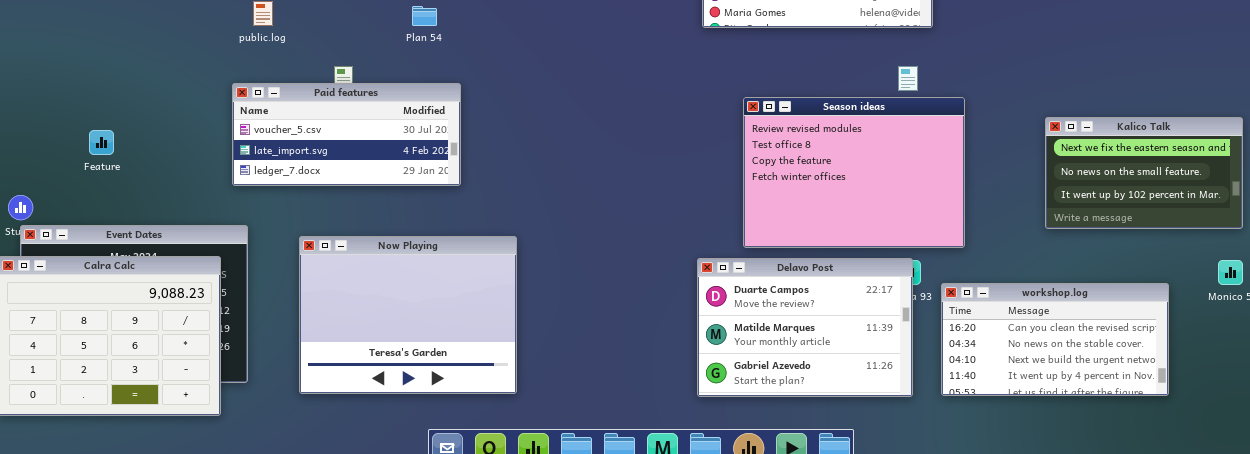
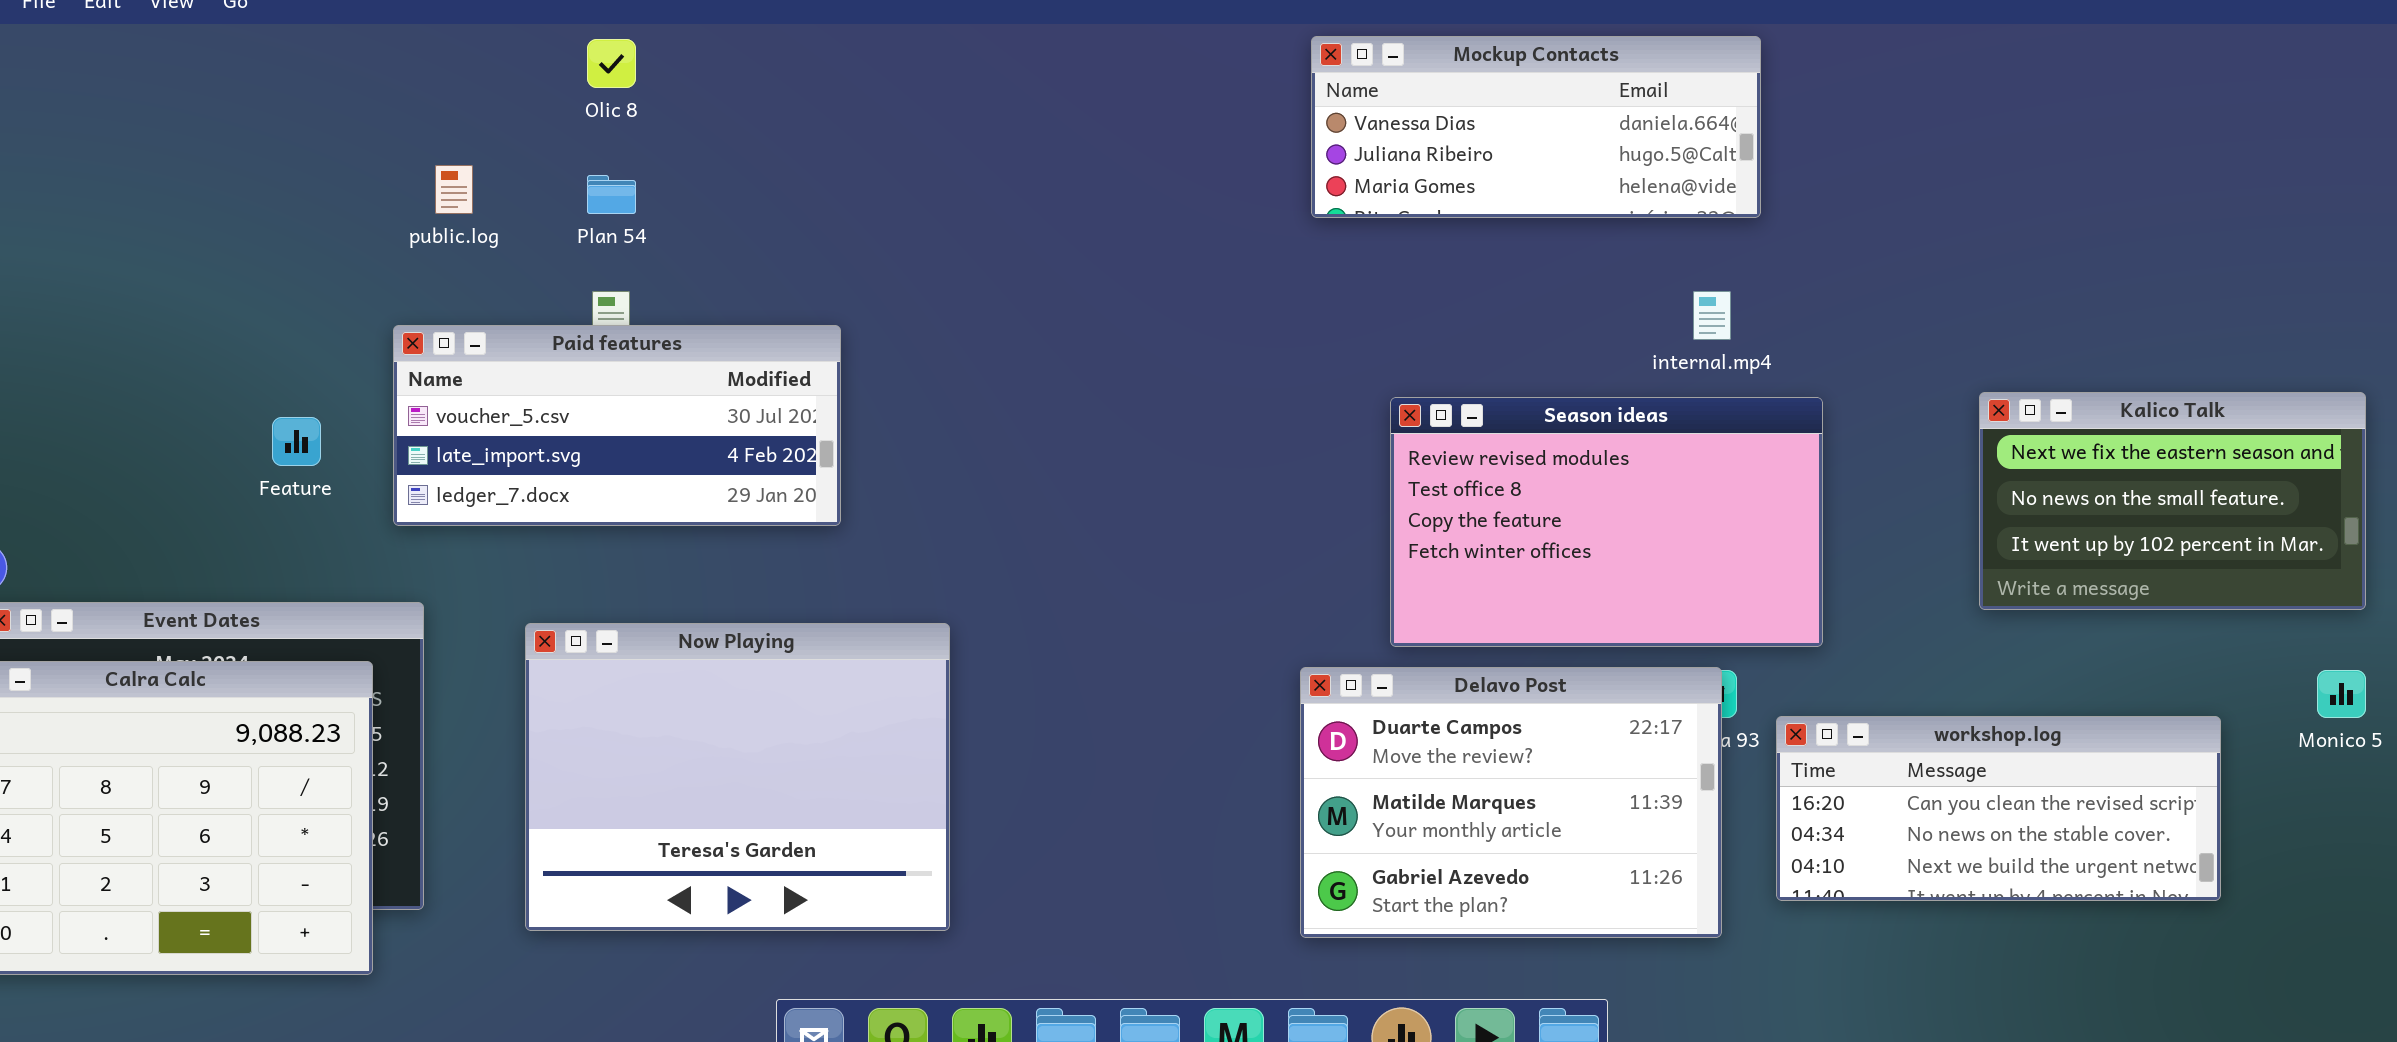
Plan 54: [412,6,437,26] -> [587,175,636,214], moved
Season ideas: [743,97,965,248] -> [1390,397,1823,647], resized
Feature: [89,130,114,155] -> [272,417,321,466], moved
workshop.log: [941,283,1169,396] -> [1776,716,2221,901], resized

